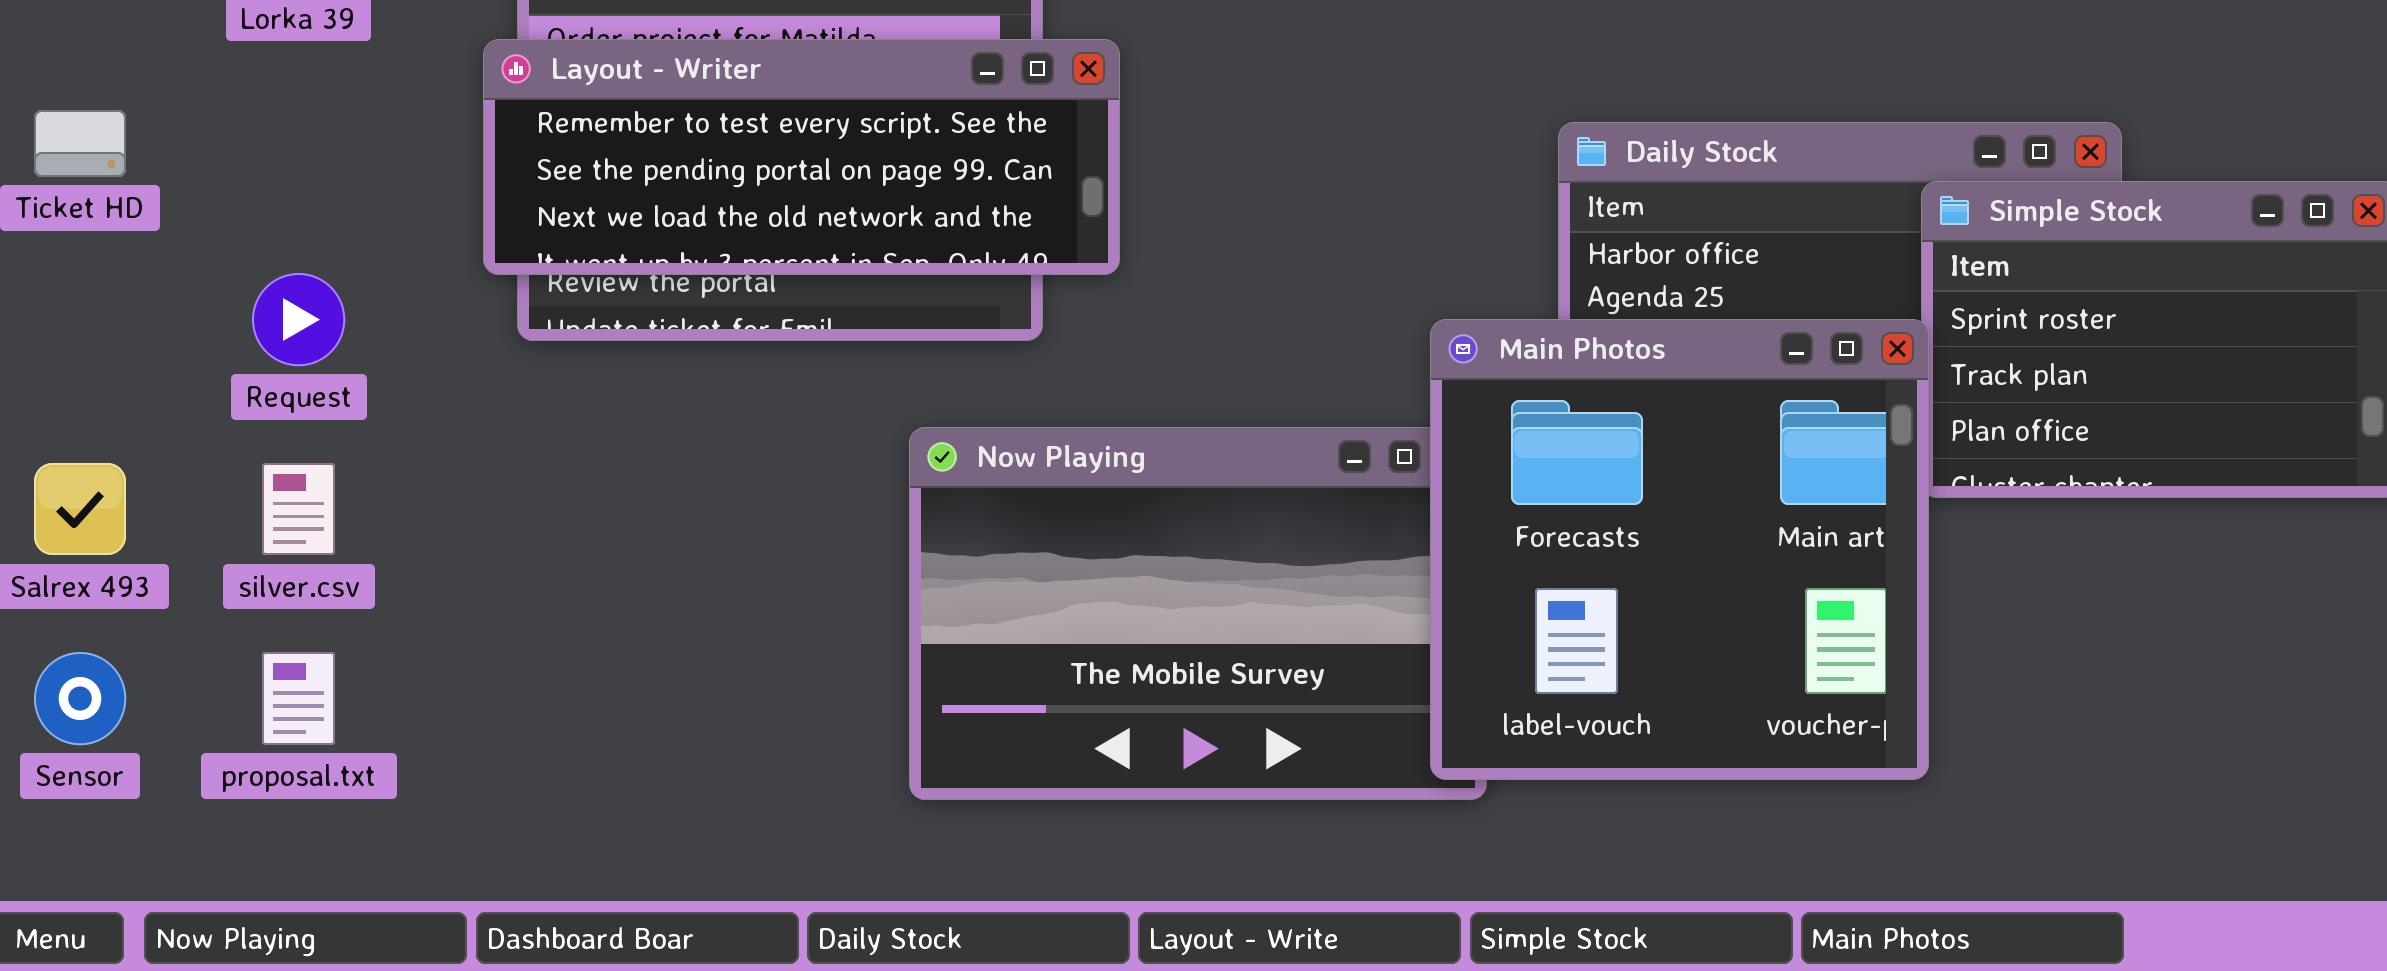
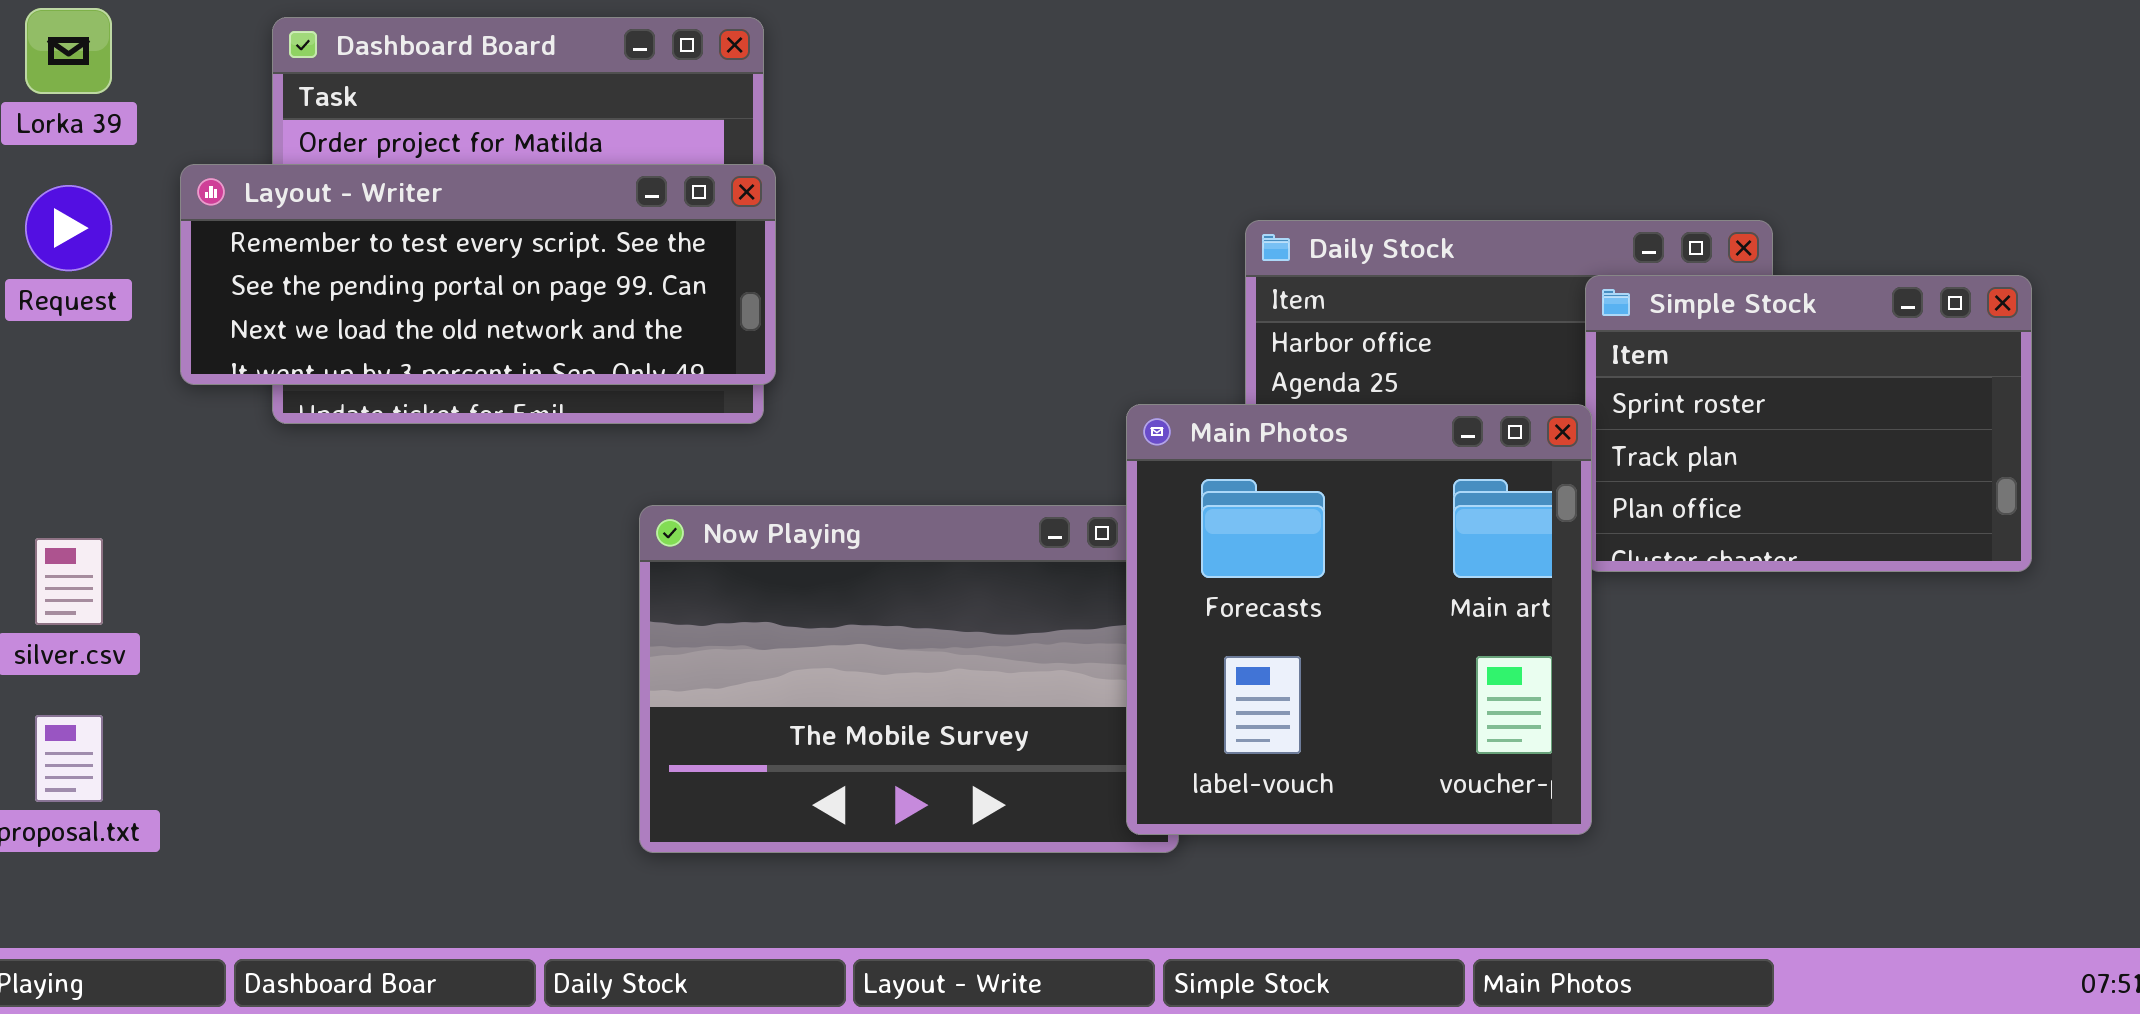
Layout - Writer: [483,39,1120,275] -> [180,164,776,385], moved
Request: [252,273,345,366] -> [25,185,112,271], moved

